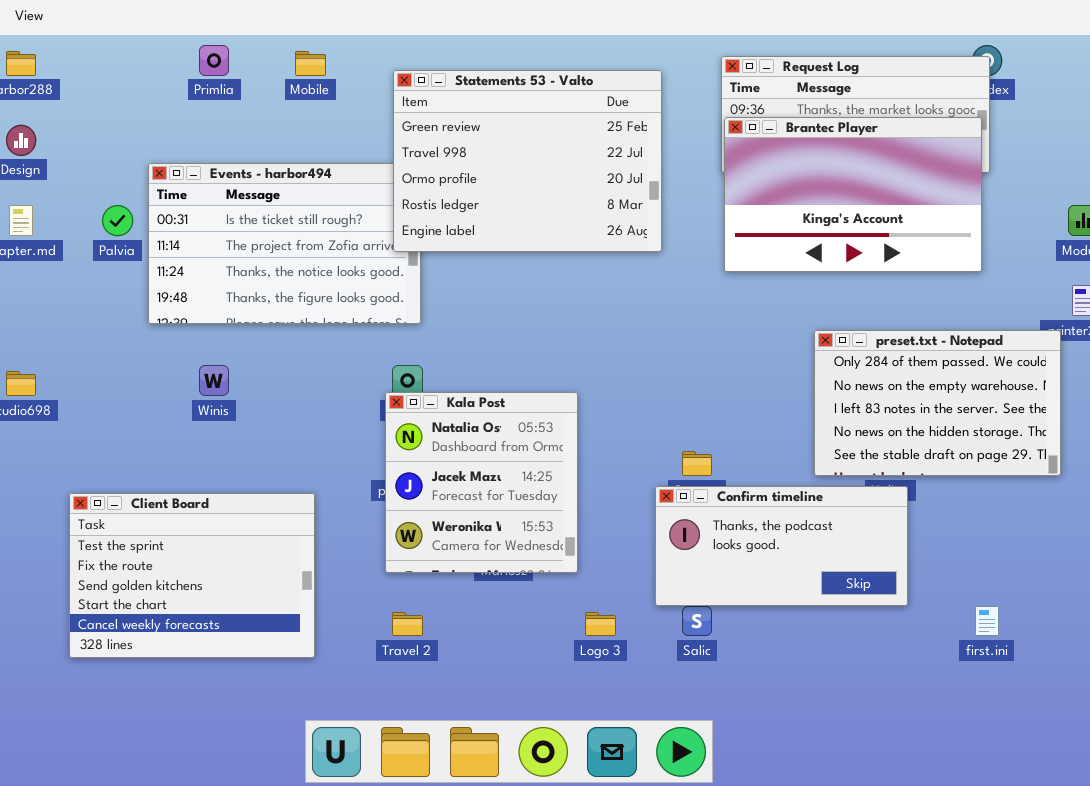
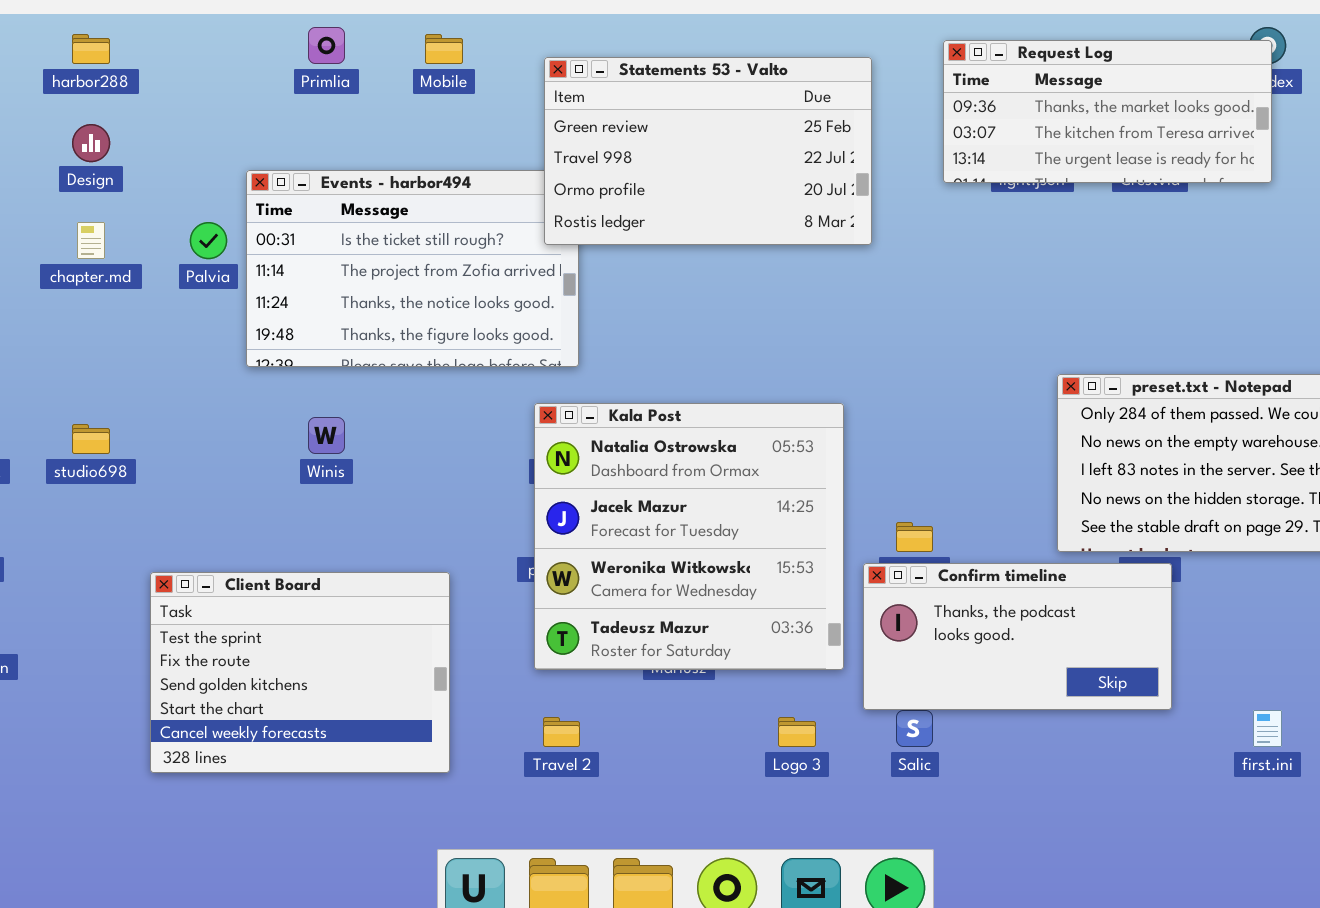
Statements 53 - Valto: [393,70,662,252] -> [544,57,872,245], resized
Brantec Player: [724,117,982,272] -> none, closed
Kala Post: [385,392,578,573] -> [534,403,844,670], resized

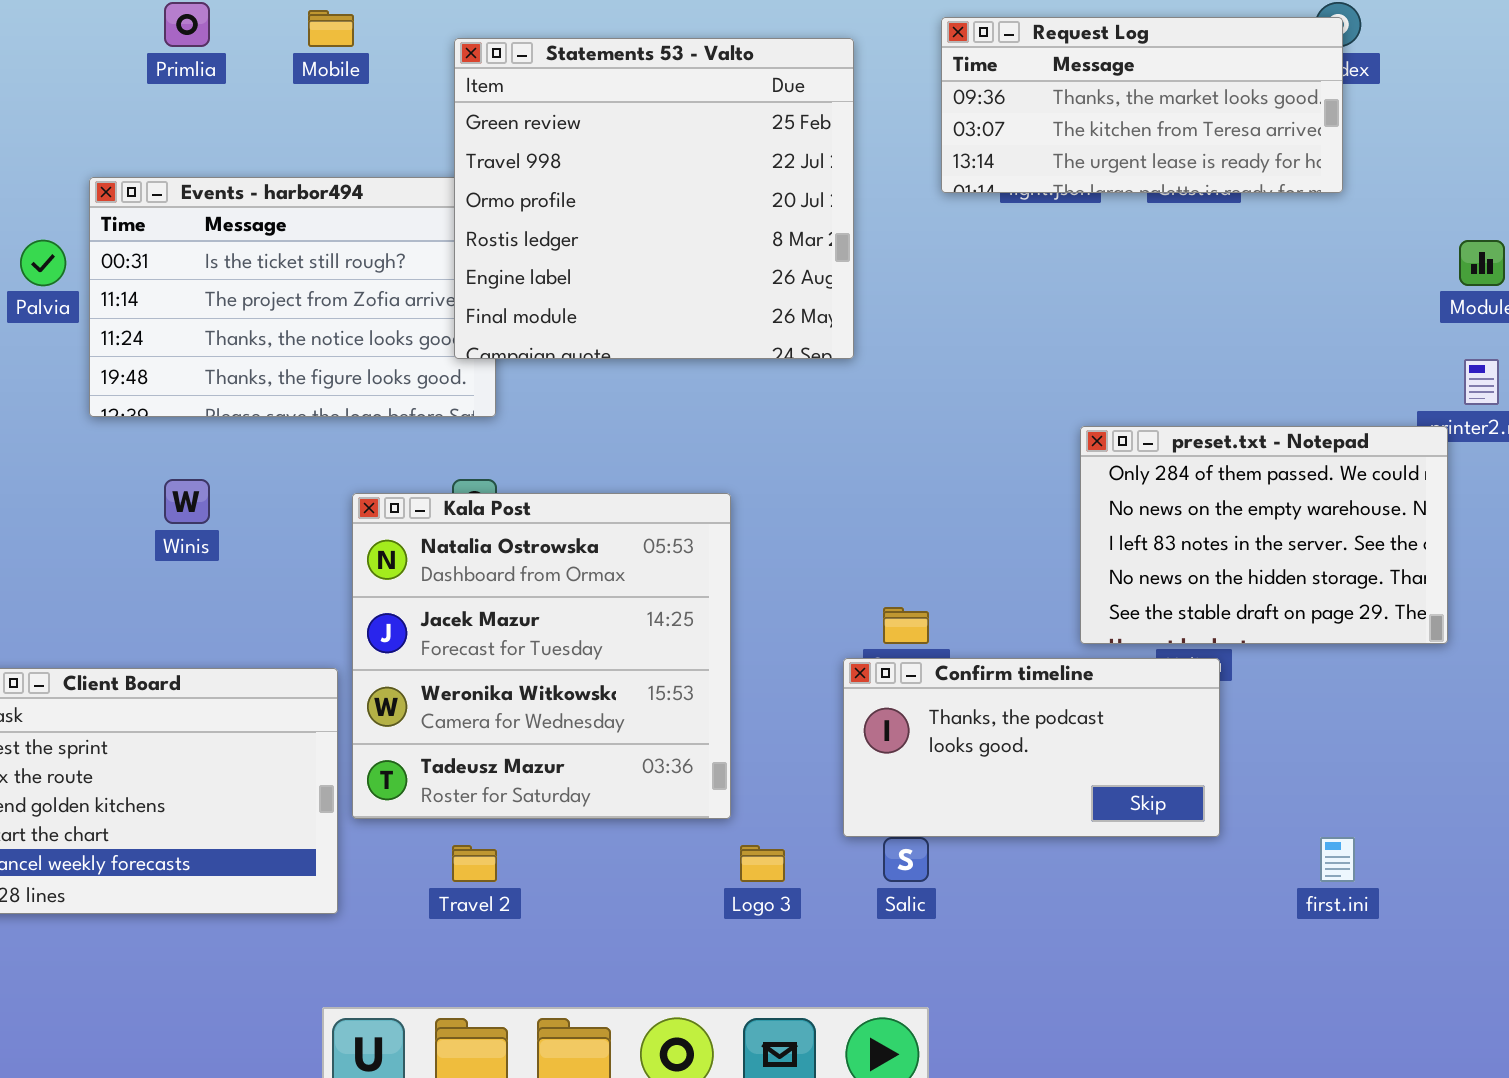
Statements 53 - Valto: [544,57,872,245] -> [454,38,854,359], resized
Kala Post: [534,403,844,670] -> [352,493,731,819], moved

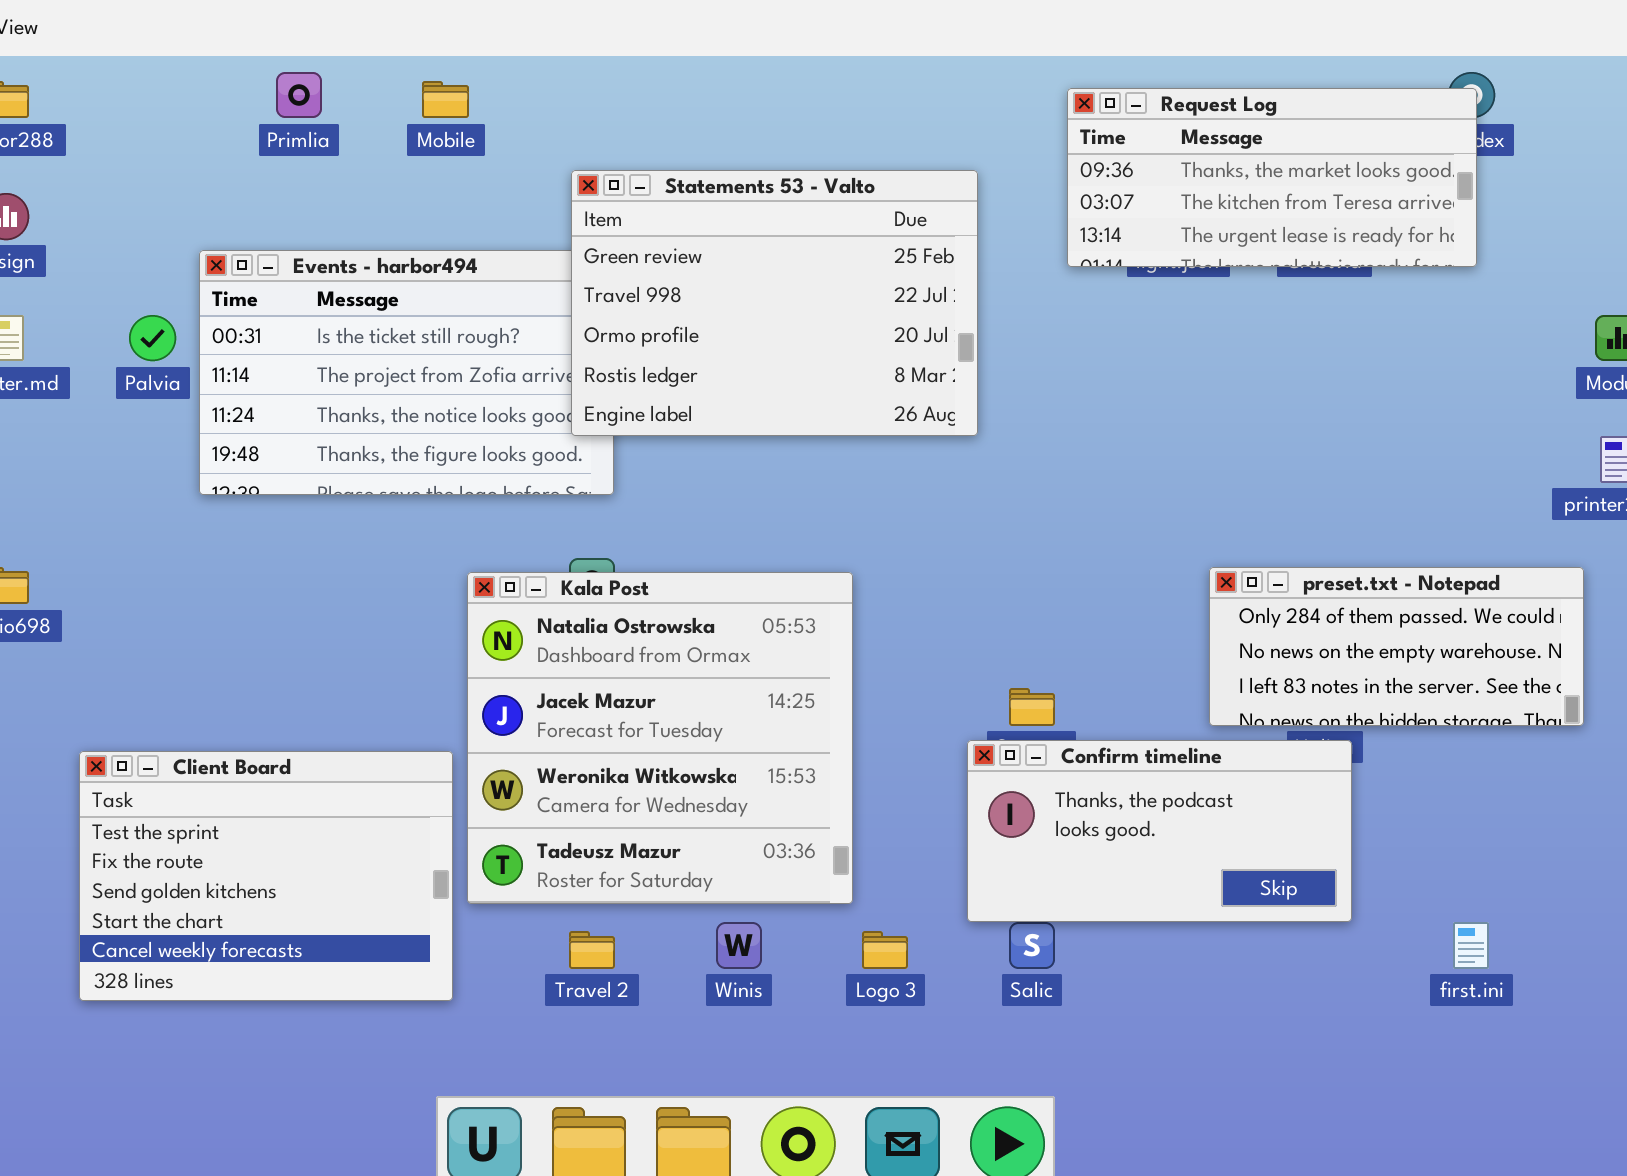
Statements 53 - Valto: [454,38,854,359] -> [571,170,978,436], resized
preset.txt - Notepad: [1080,426,1448,644] -> [1209,567,1584,726], resized
Winis: [164,479,210,524] -> [716,922,762,969], moved

